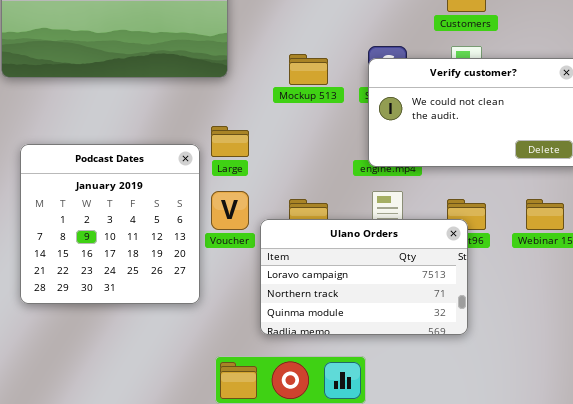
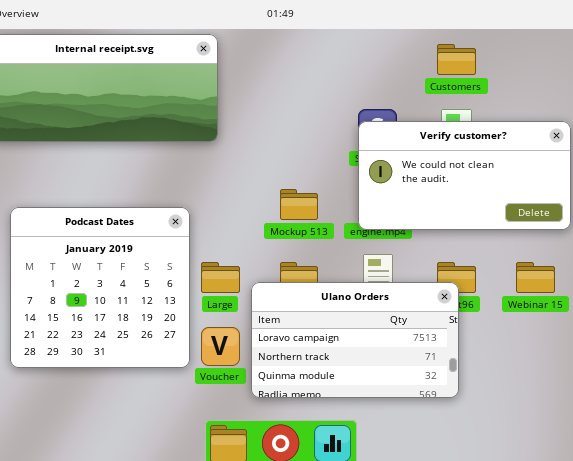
Mockup 513: [289,54,328,85] -> [280,189,318,220], moved
Large: [211,126,249,157] -> [201,262,240,293], moved
Voucher: [211,191,249,230] -> [201,327,240,366], moved

